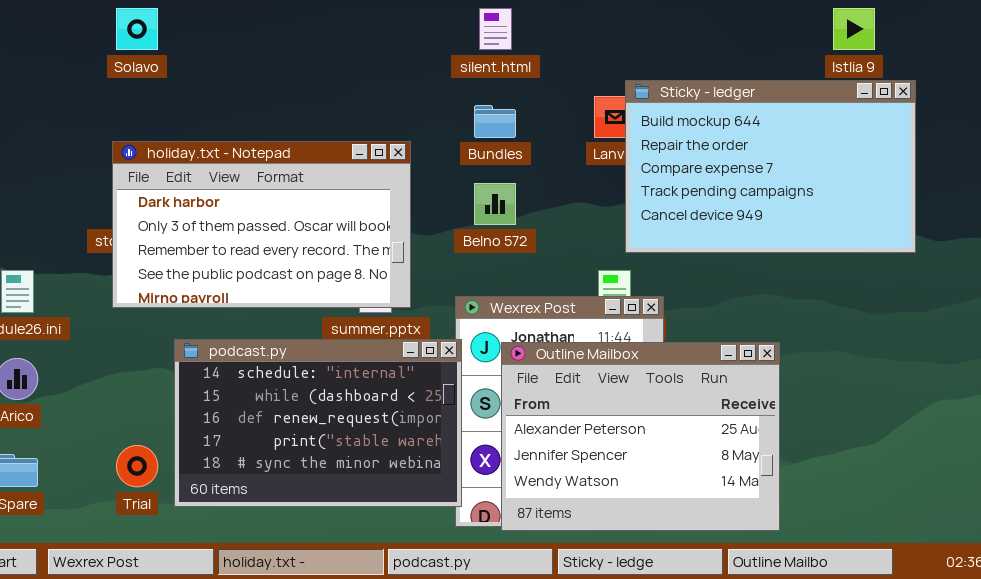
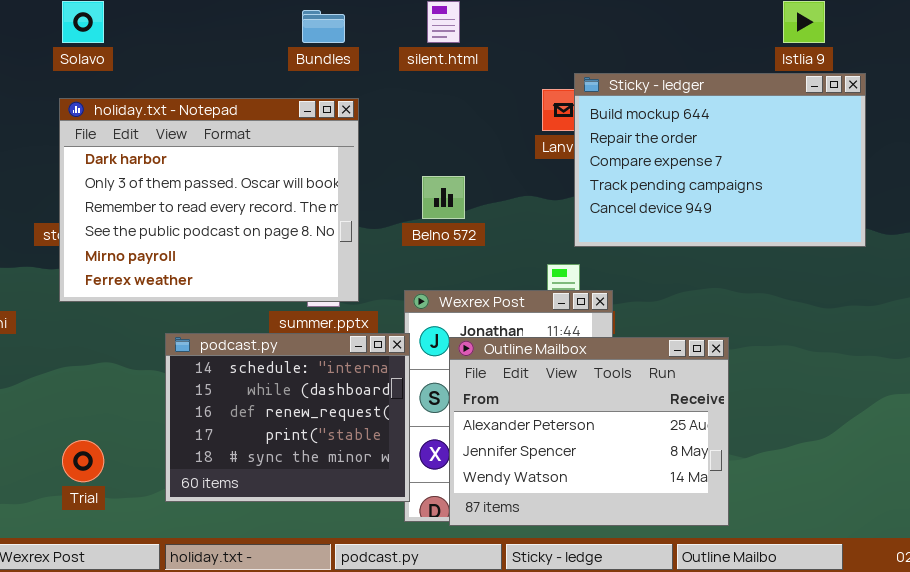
Bundles: [474,105,516,138] -> [302,10,345,43], moved
holiday.txt - Notepad: [112,141,411,308] -> [59,98,359,302], resized
podcast.py: [174,339,462,507] -> [165,333,410,502], resized

